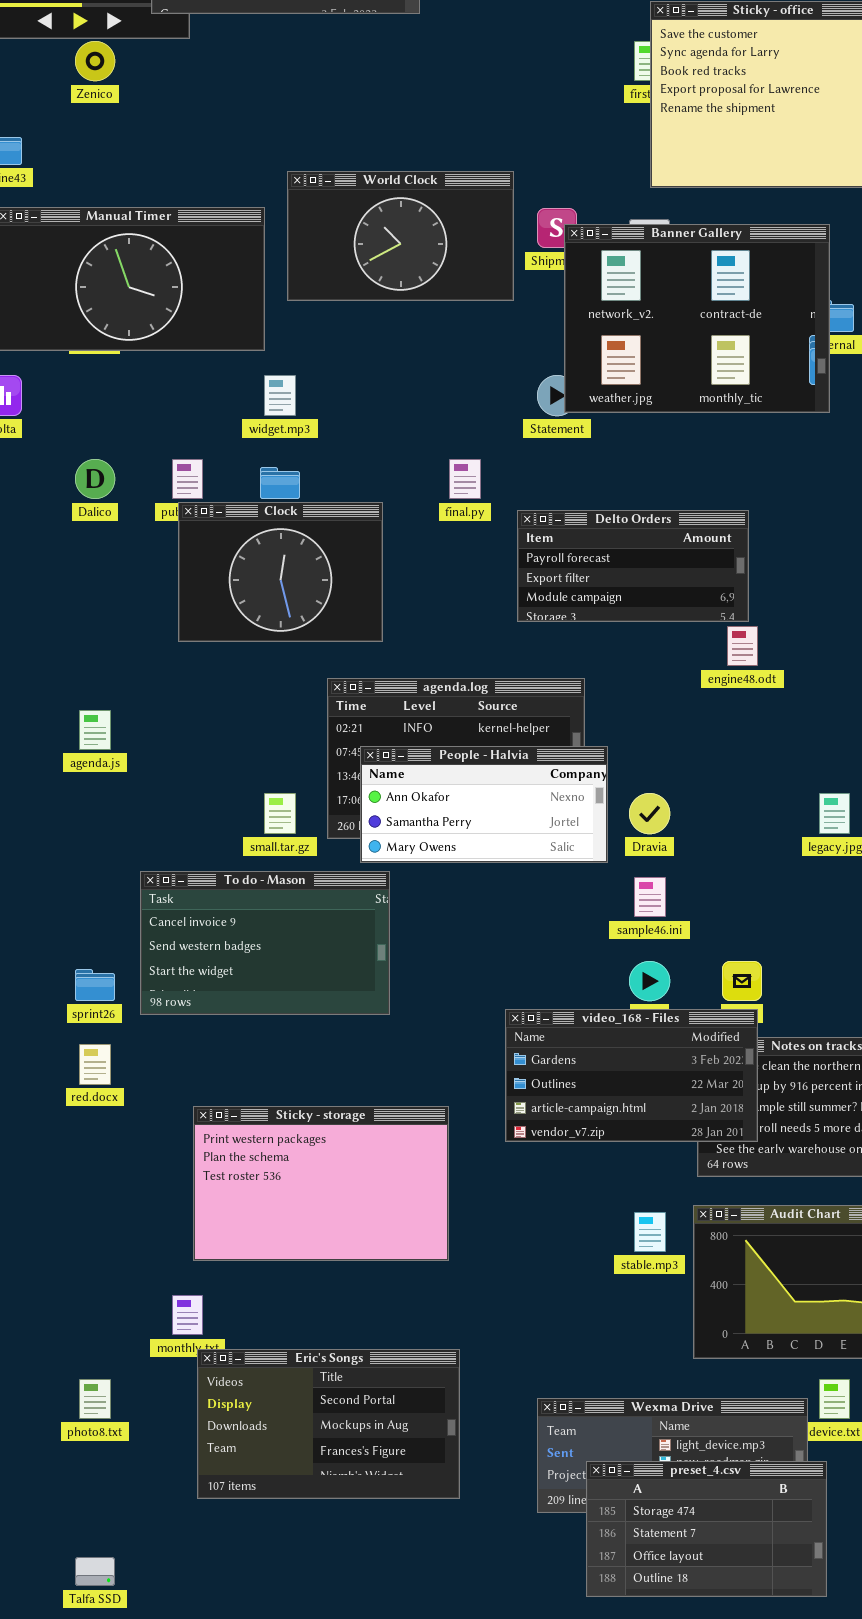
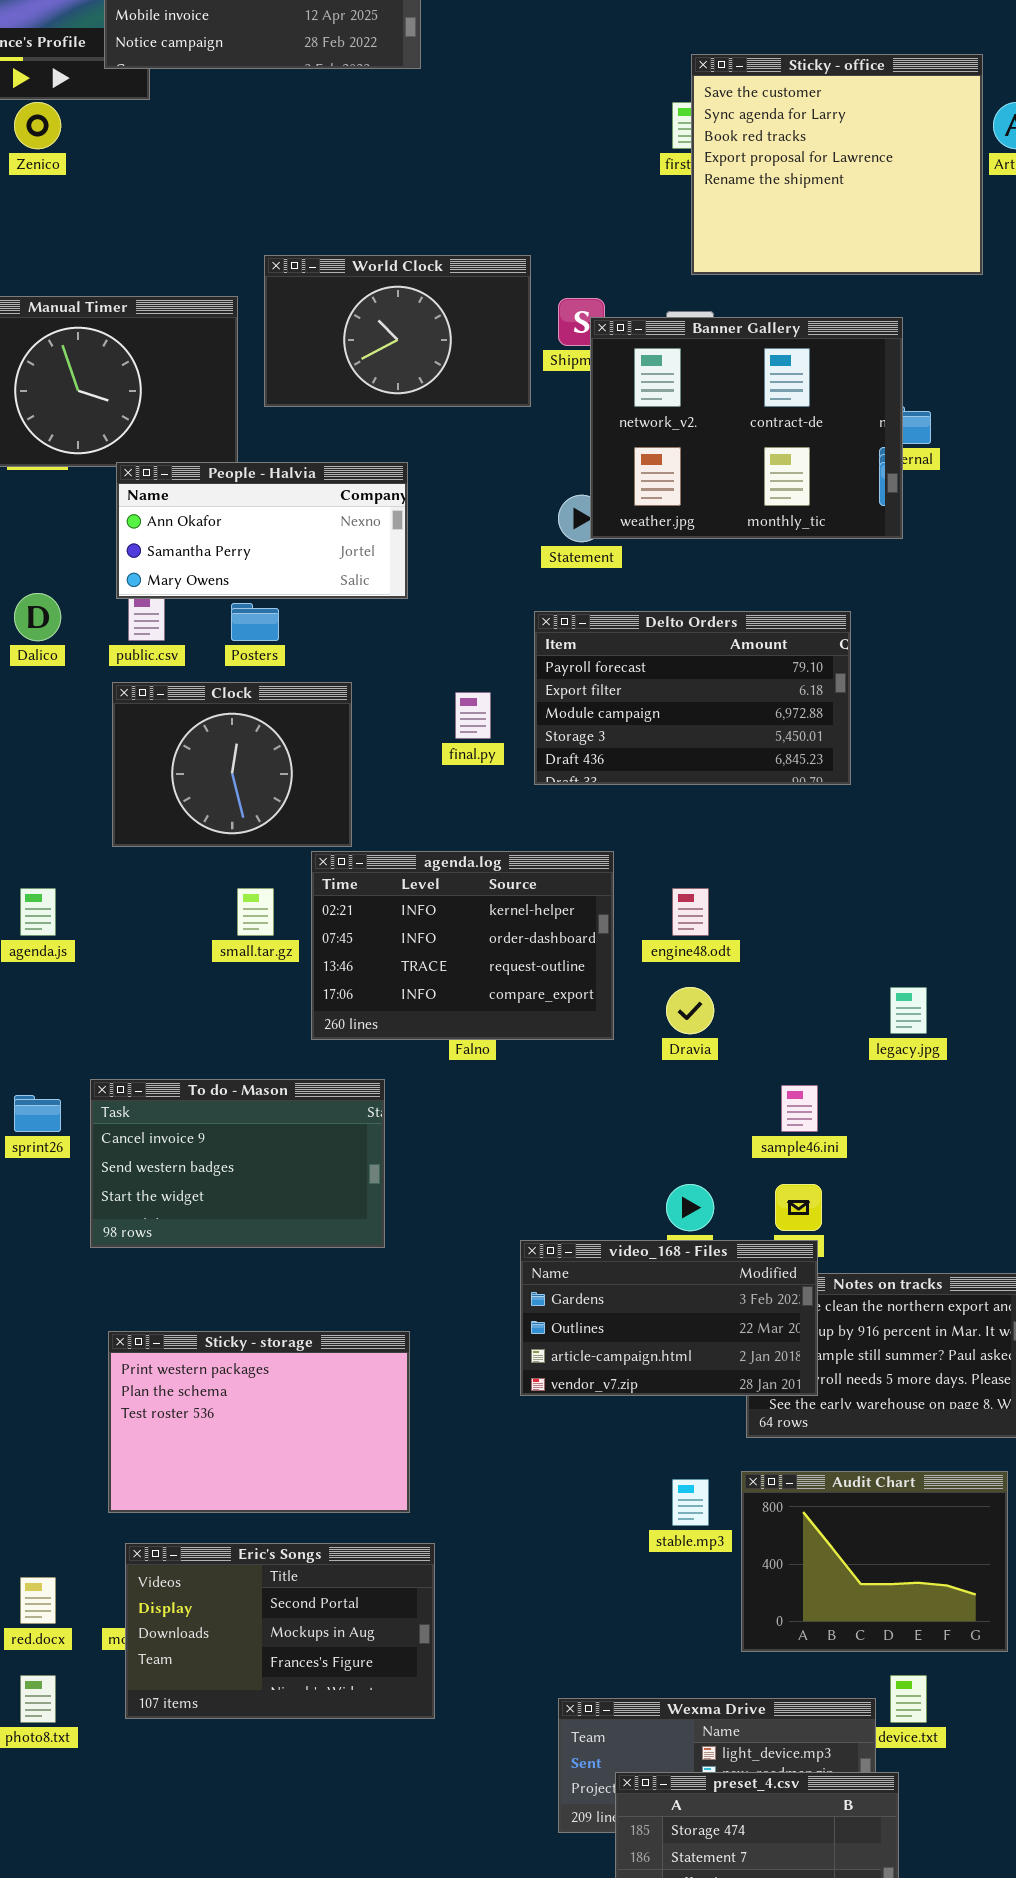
final.py: [449,459,481,499] -> [455,692,491,739], moved
Clock: [178,502,383,642] -> [112,682,352,847], moved
Delto Orders: [517,510,749,622] -> [534,611,851,785], resized
engine48.odt: [727,626,758,666] -> [672,888,709,936], moved
People - Halvia: [360,746,608,863] -> [116,462,408,599], moved
small.tar.gz: [264,793,296,834] -> [237,888,274,936], moved
sample46.ini: [634,877,666,917] -> [781,1085,818,1132], moved
sprint26: [75,969,115,1001] -> [14,1095,61,1132], moved
red.docx: [79,1044,111,1085] -> [20,1577,56,1624], moved
Sticky - storage: [193,1106,449,1261] -> [108,1331,410,1513], moved
Eric's Songs: [197,1349,460,1499] -> [125,1543,435,1719], moved

